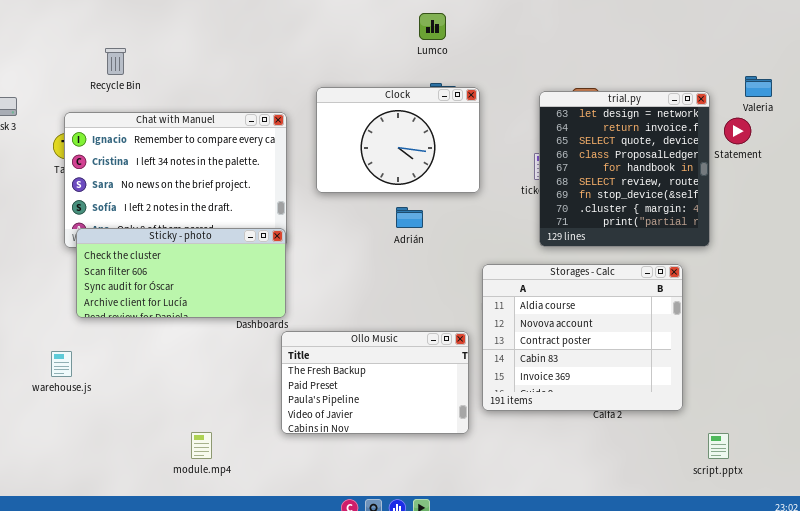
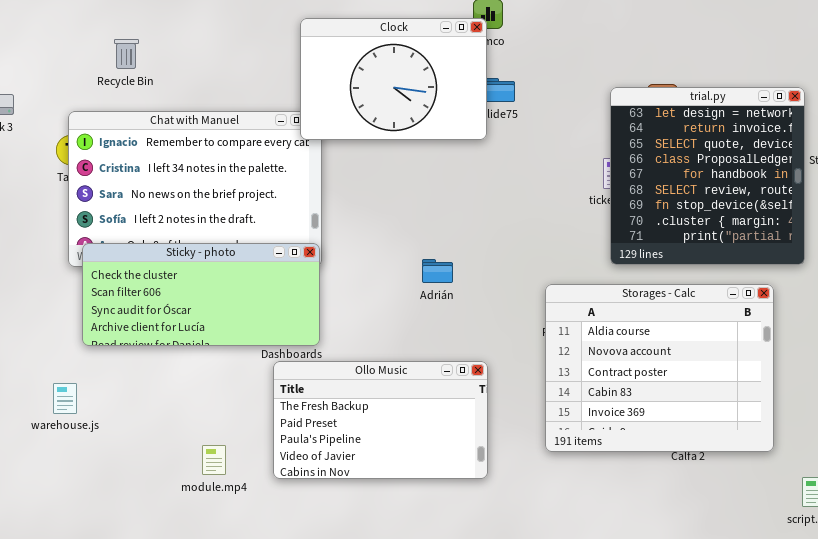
Clock: [316,87,480,193] -> [300,18,487,140], moved
Adrián: [396,207,423,228] -> [422,259,453,283], moved
Ollo Music: [281,331,469,434] -> [273,361,488,479], moved
module.mp4: [191,432,212,459] -> [202,445,226,475], moved

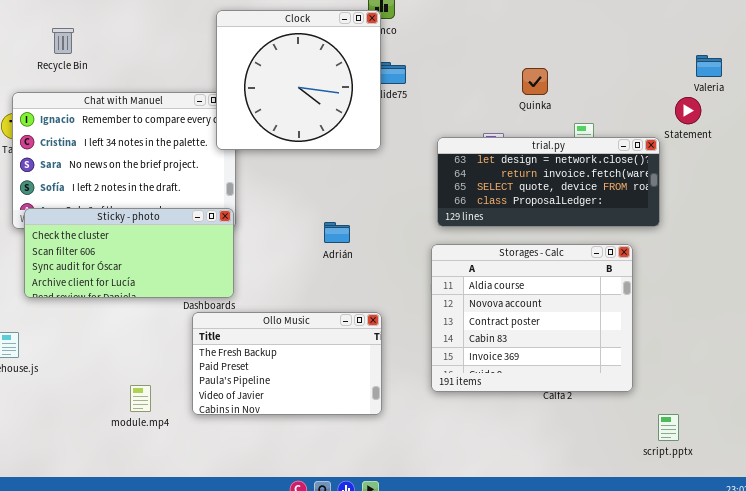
Clock: [300,18,487,140] -> [216,10,381,150], resized
trial.py: [610,87,805,265] -> [437,137,660,227], resized

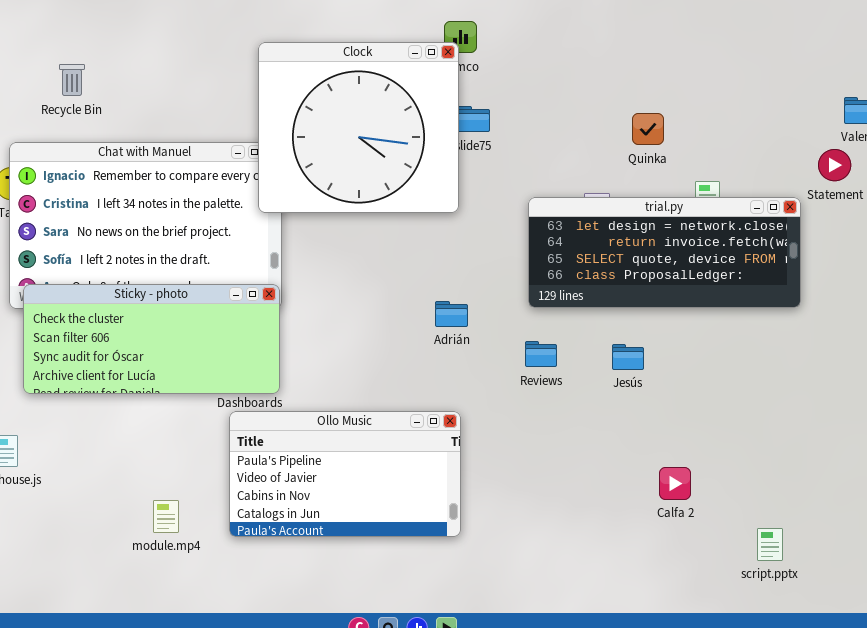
Adrián: [324,222,350,243] -> [435,301,468,327], moved
Storages - Calc: [431,244,633,392] -> none, closed
Ollo Music: [192,312,382,415] -> [229,411,461,537], scrolled down 2 rows
script.pptx: [658,414,679,441] -> [757,528,783,561], moved

